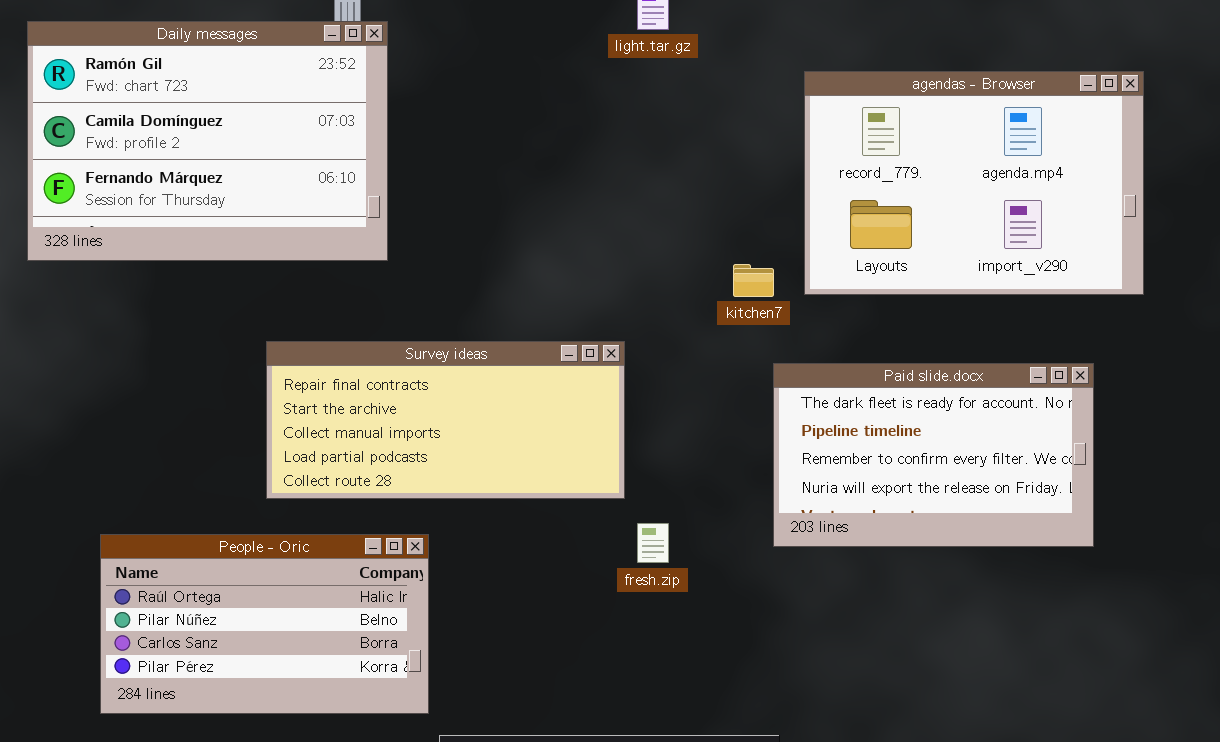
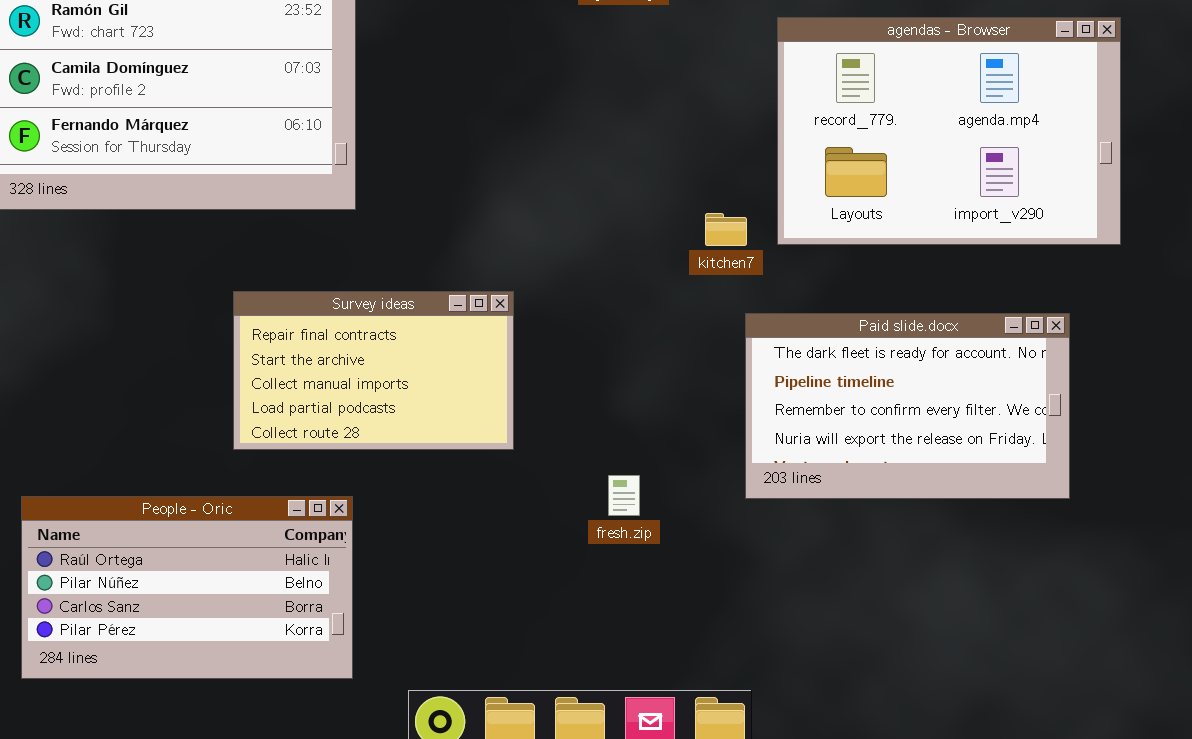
Survey ideas: [266,341,625,499] -> [233,291,514,450], resized
People - Oric: [100,534,429,714] -> [21,496,353,679], moved

